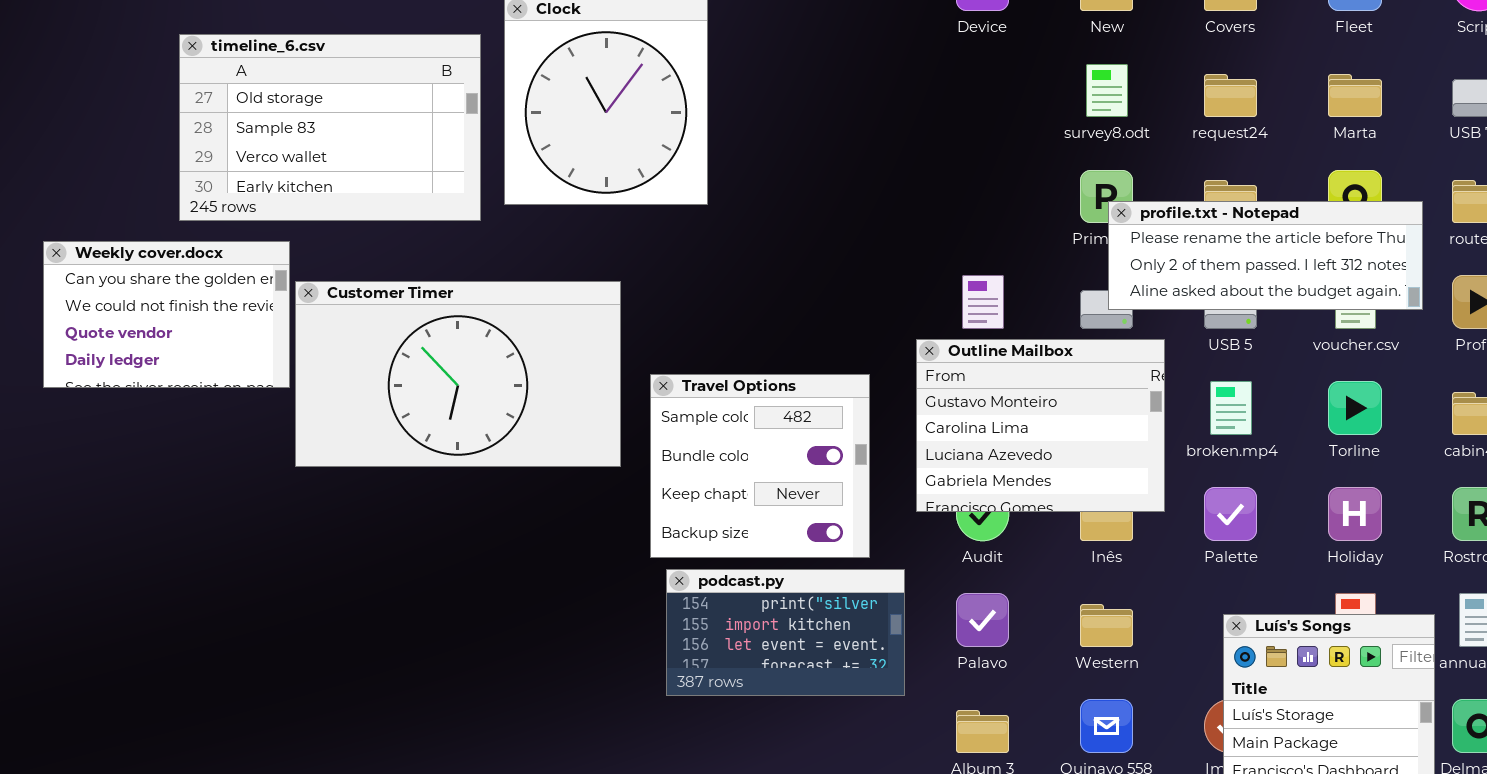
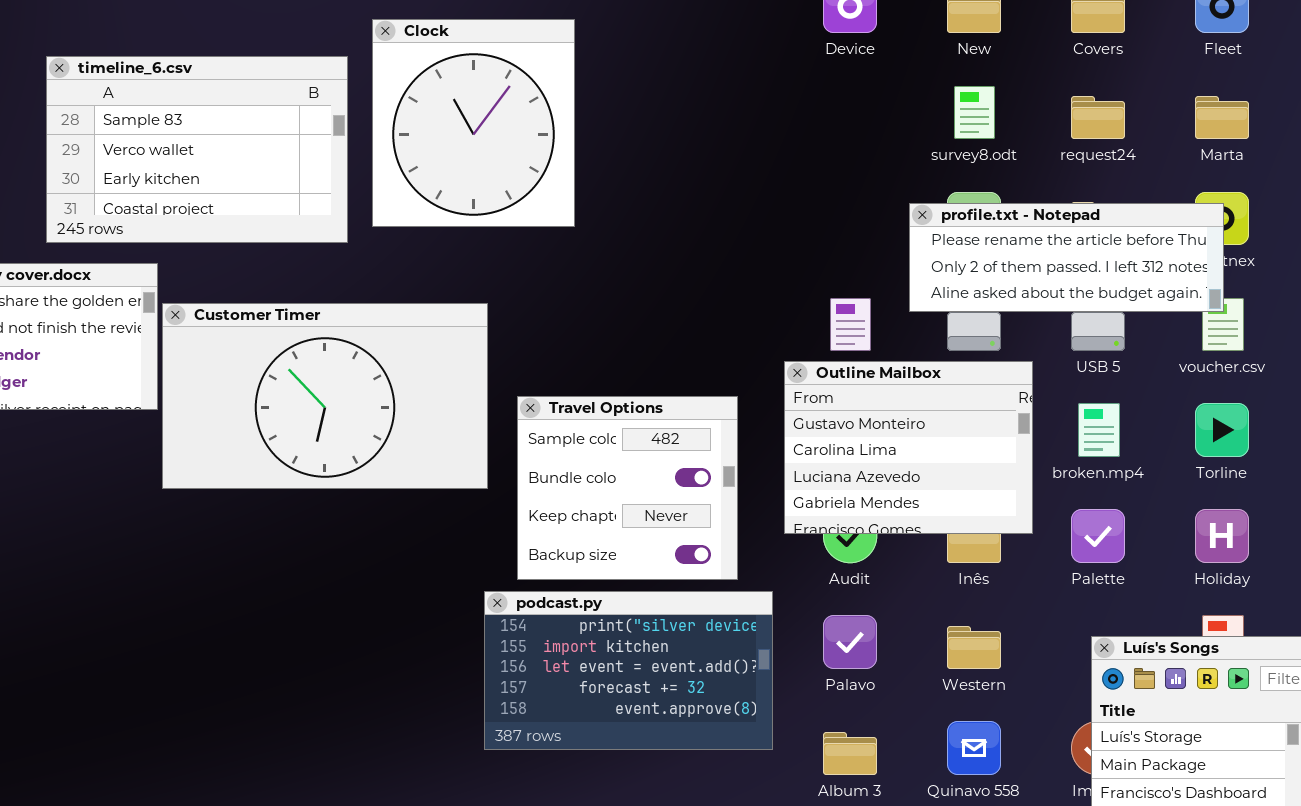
timeline_6.csv: [179,34,481,221] -> [46,56,348,243], scrolled down 1 row
profile.txt - Notepad: [1108,201,1423,310] -> [909,203,1224,312], moved
podcast.py: [666,569,905,696] -> [484,591,773,750], resized

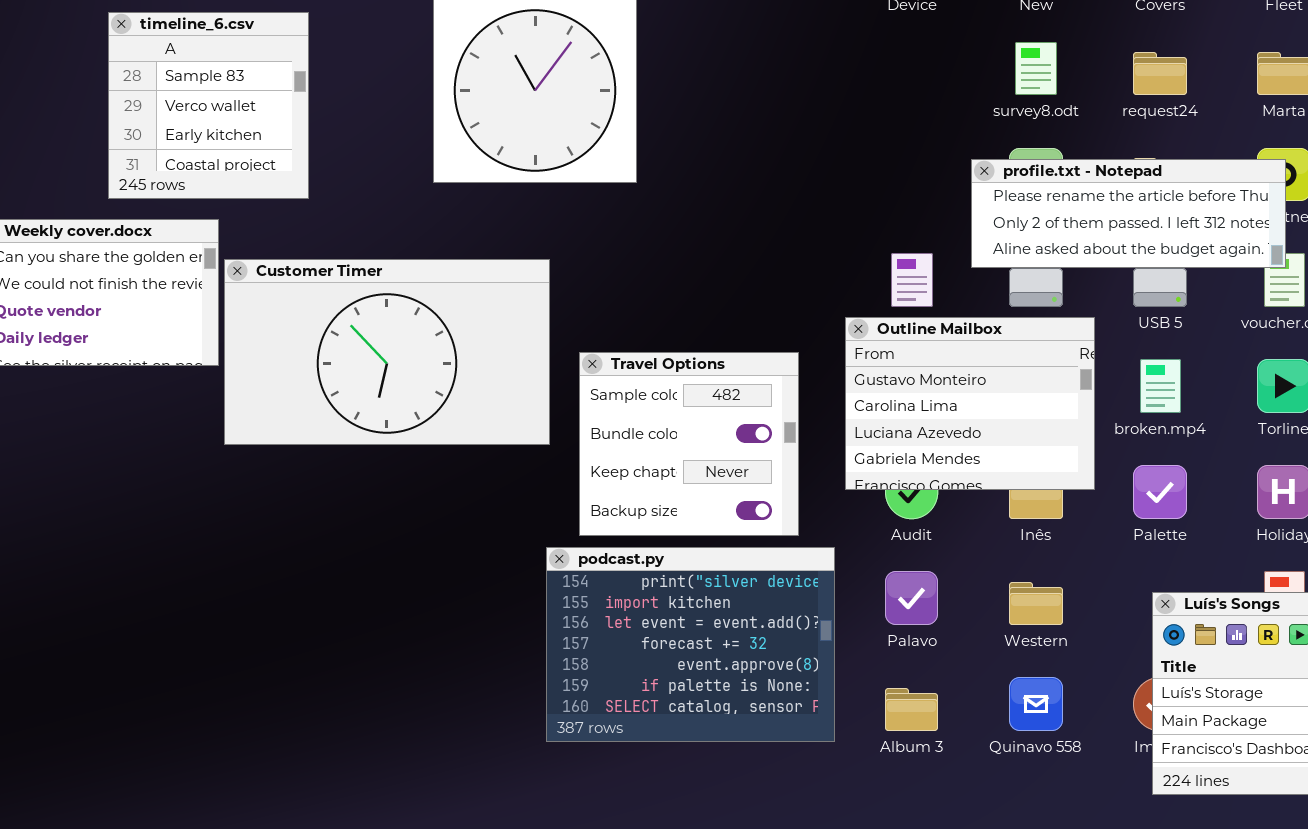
timeline_6.csv: [46,56,348,243] -> [108,12,309,199], resized
podcast.py: [484,591,773,750] -> [546,547,835,742], resized

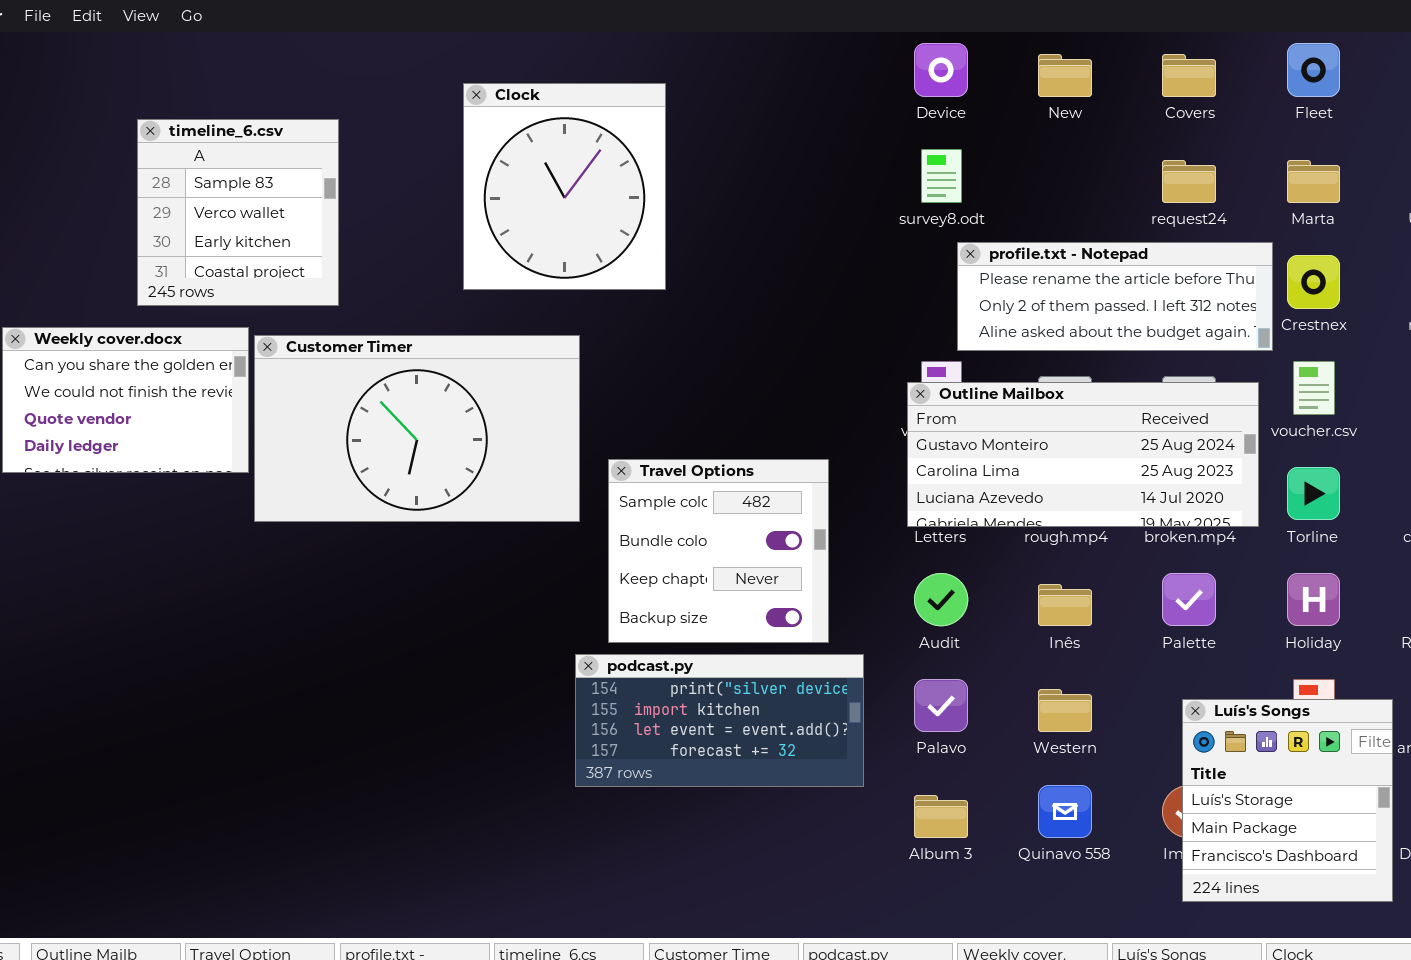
survey8.odt: [1015,42,1057,95] -> [921,149,962,203], moved
profile.txt - Notepad: [971,159,1286,268] -> [957,242,1273,351], moved
Customer Timer: [224,259,550,445] -> [254,335,580,522], moved
Outline Mailbox: [845,317,1095,490] -> [907,382,1259,527], moved, resized
podcast.py: [546,547,835,742] -> [575,654,864,787], resized

